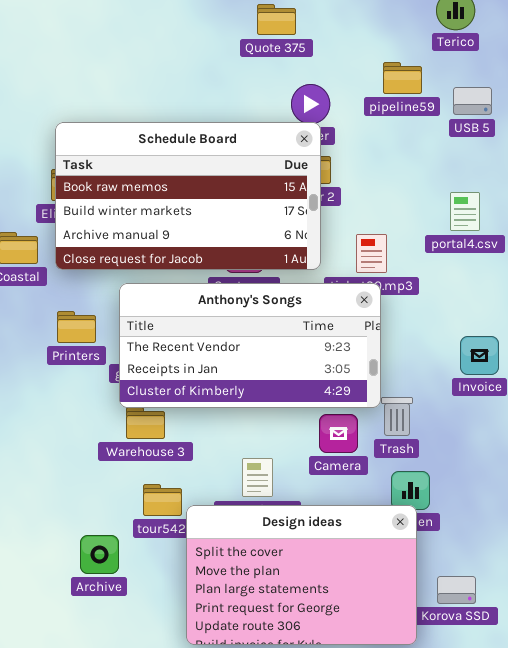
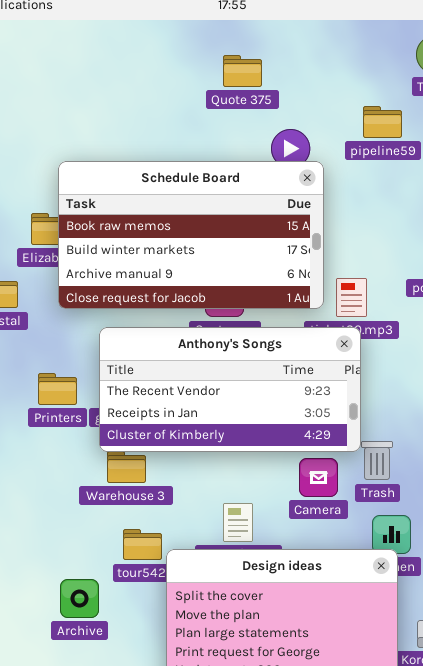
Quote 375: [257,4,296,35] -> [223,55,262,87], moved
Schedule Board: [55,122,321,270] -> [58,161,324,309], moved
Printers: [57,311,96,343] -> [38,373,77,405], moved

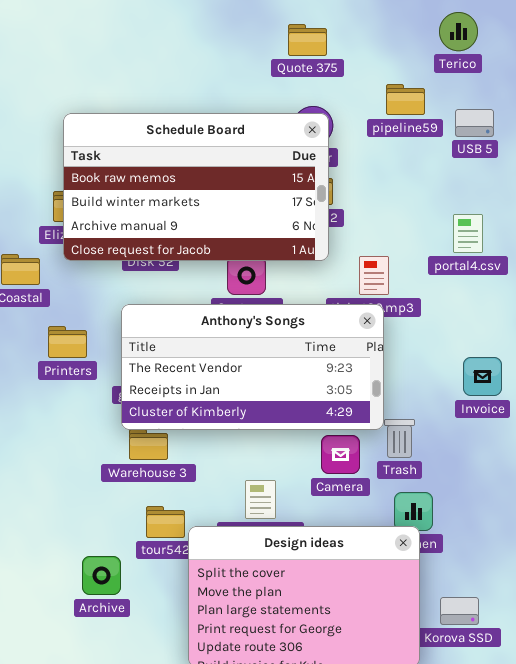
Quote 375: [223,55,262,87] -> [288,24,327,56], moved
Schedule Board: [58,161,324,309] -> [63,113,329,261], moved
Printers: [38,373,77,405] -> [48,326,87,358], moved

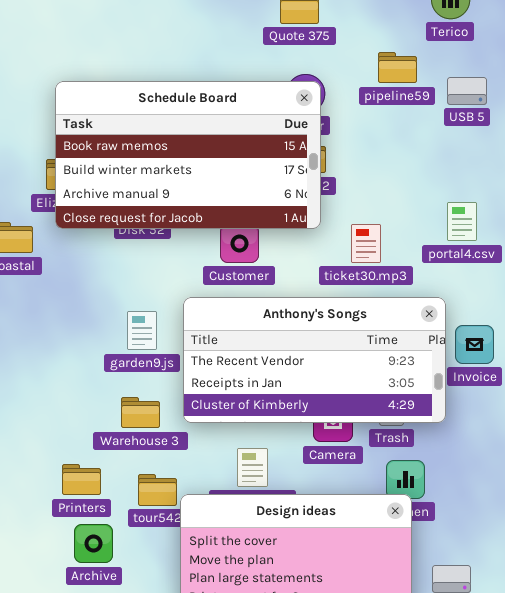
portal4.csv: [453,214,483,253] -> [447,202,477,241], moved
Anthony's Songs: [121,304,384,430] -> [183,297,446,423], moved
Printers: [48,326,87,358] -> [62,464,101,495], moved

